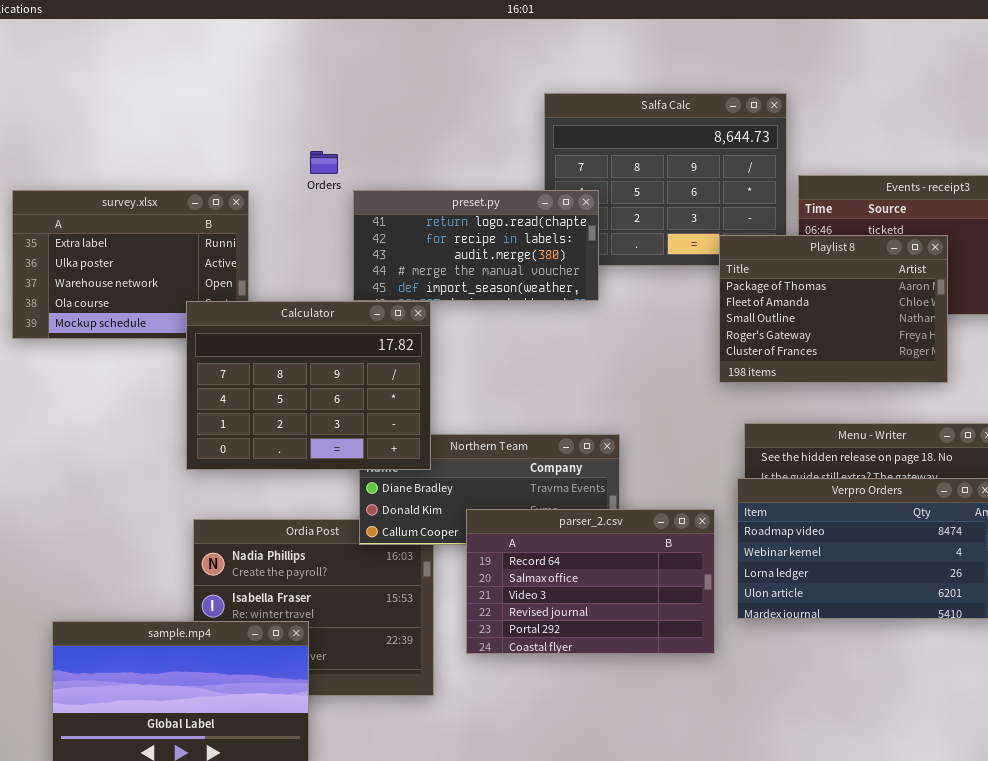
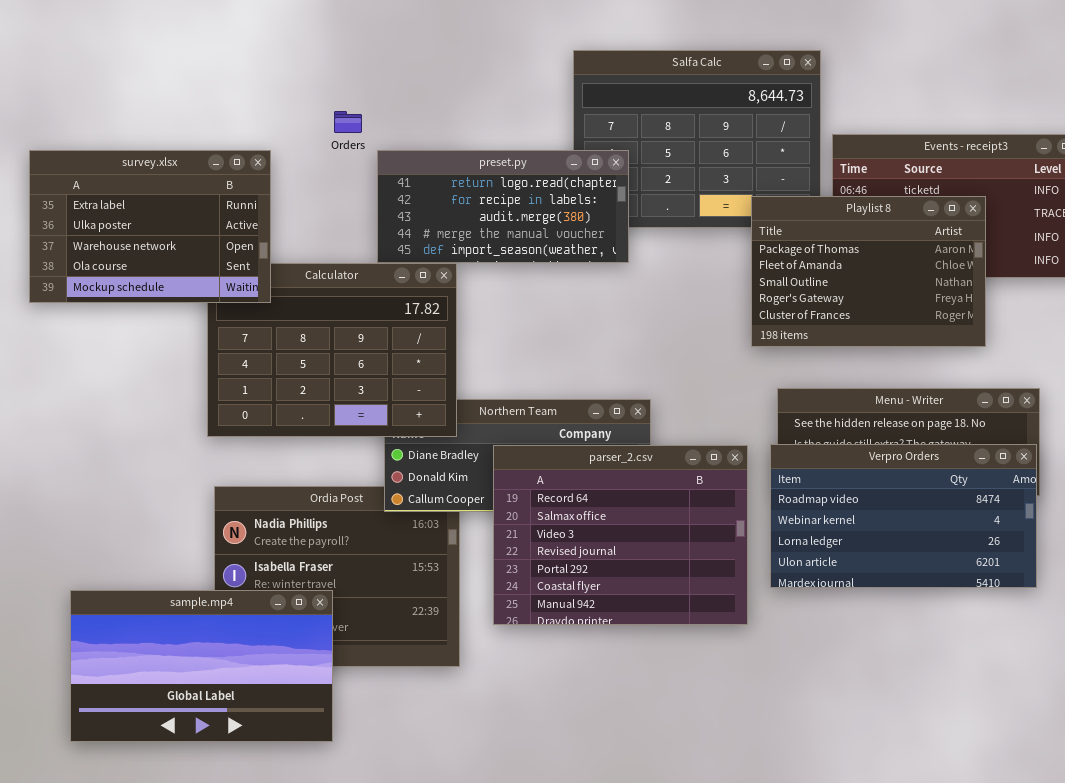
survey.xlsx: [12,190,249,339] -> [29,150,271,303], raised
parser_2.csv: [466,509,715,654] -> [493,445,748,625], resized

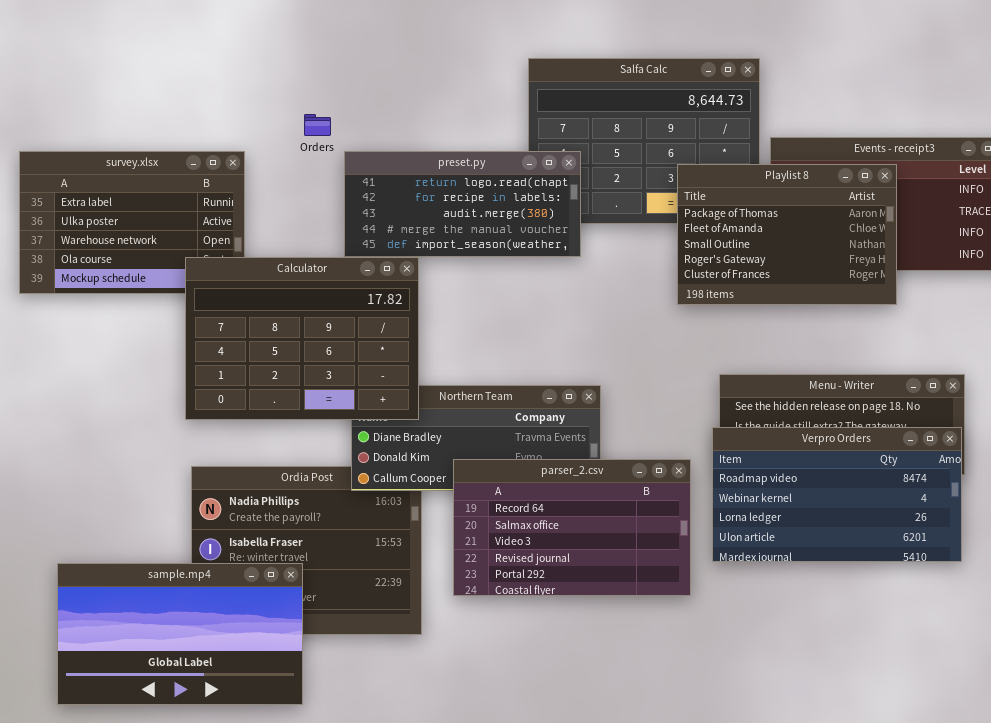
Playlist 8: [751,196,986,347] -> [677,164,897,305], moved
Calculator: [207,263,457,437] -> [185,257,419,420], raised
parser_2.csv: [493,445,748,625] -> [453,459,691,596], resized

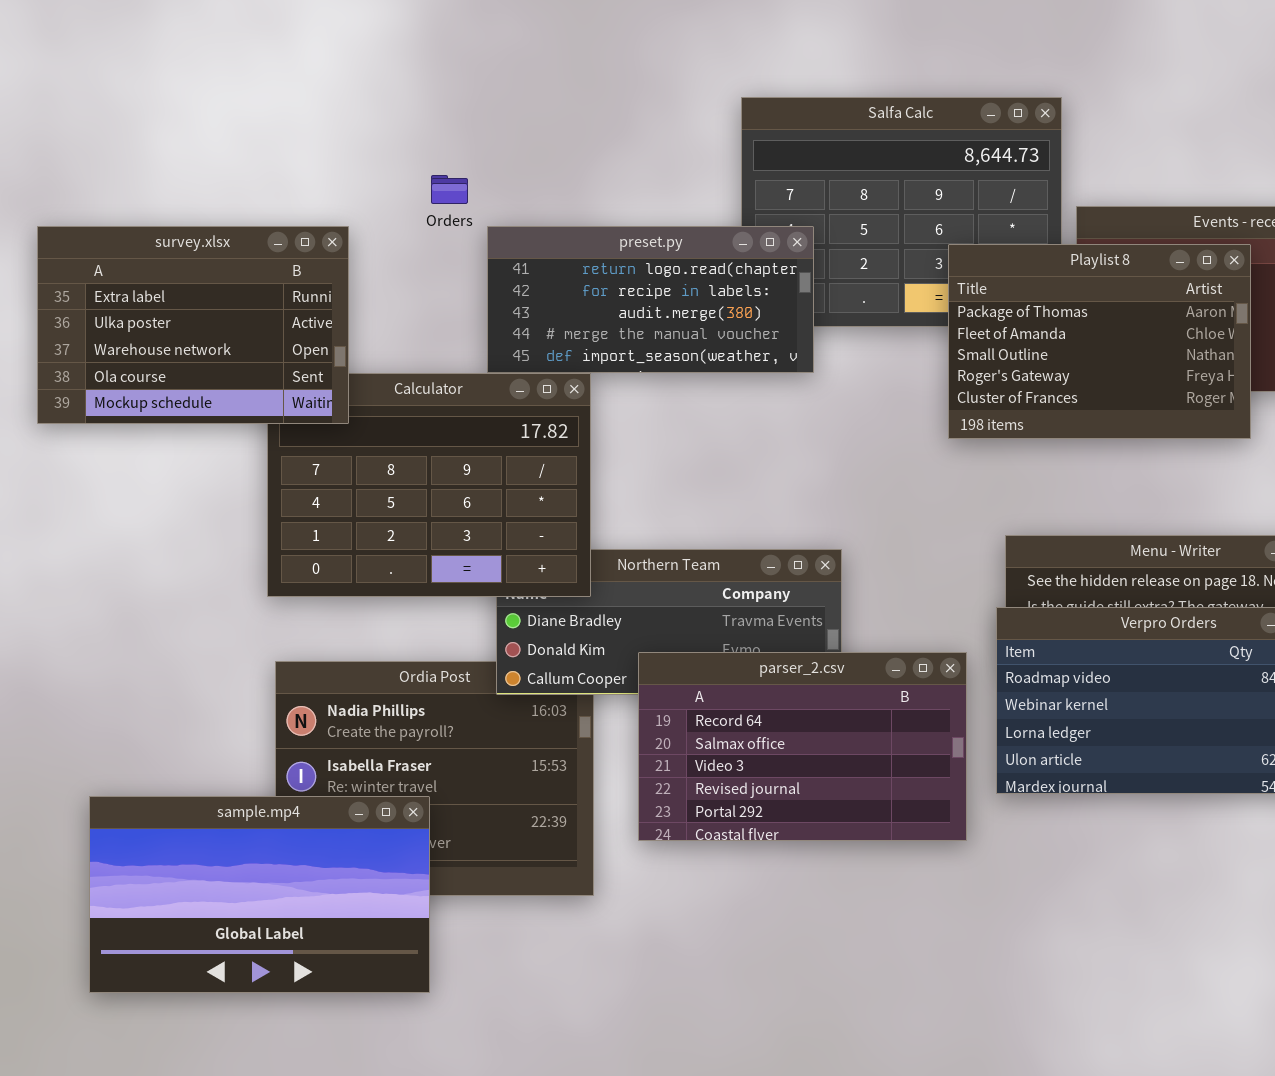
survey.xlsx: [19,151,245,294] -> [37,226,349,424], raised

